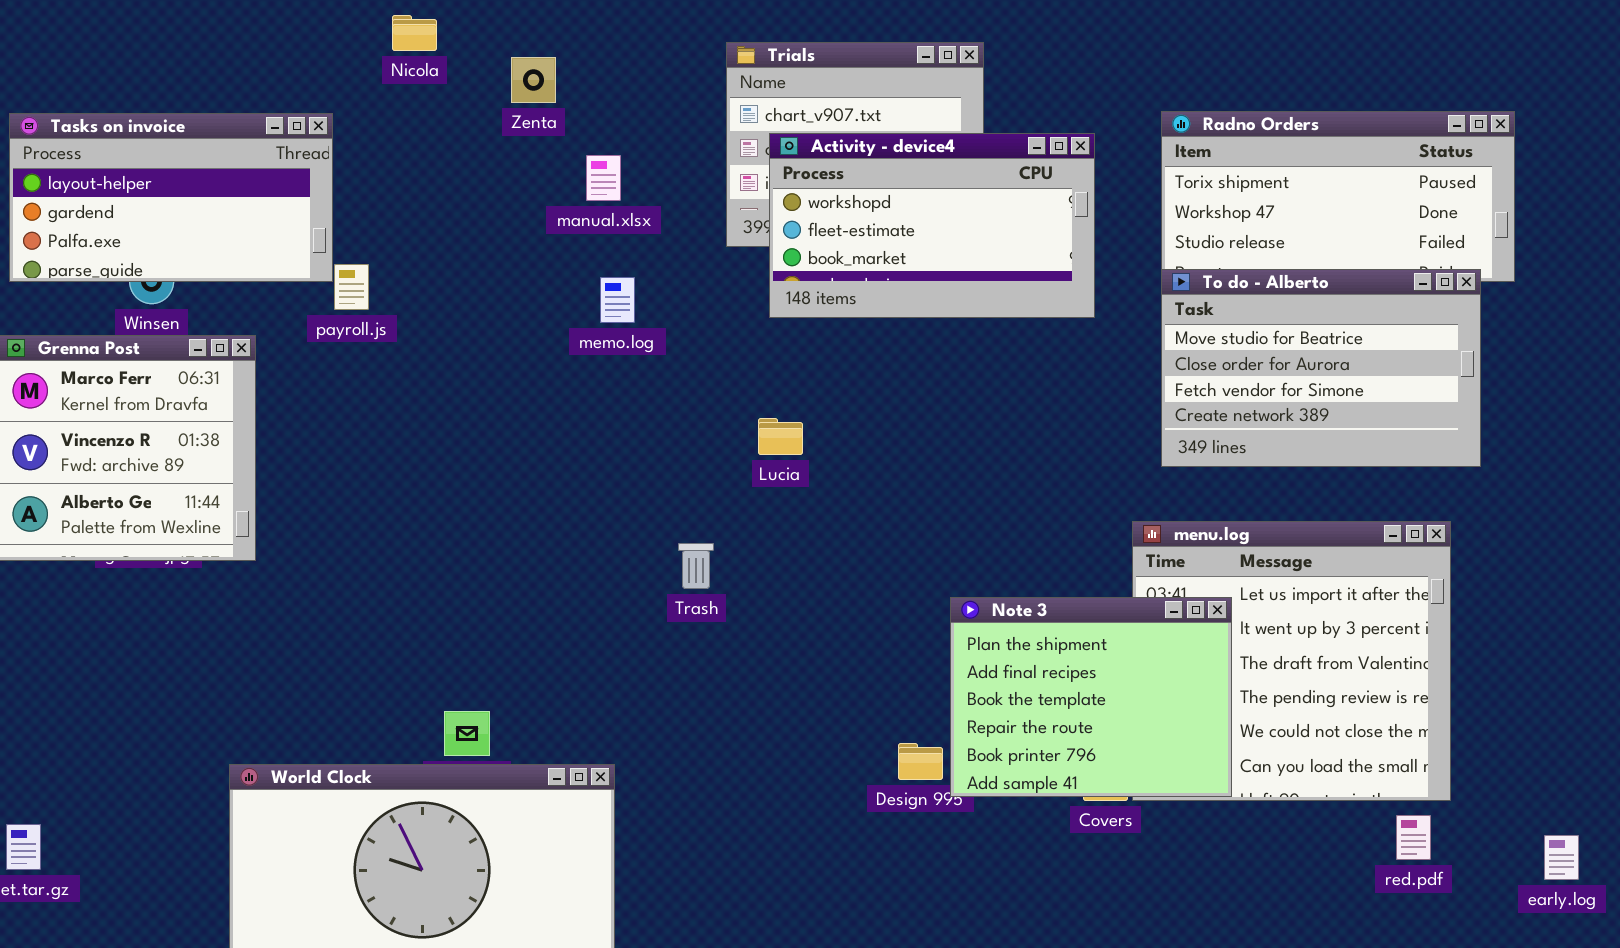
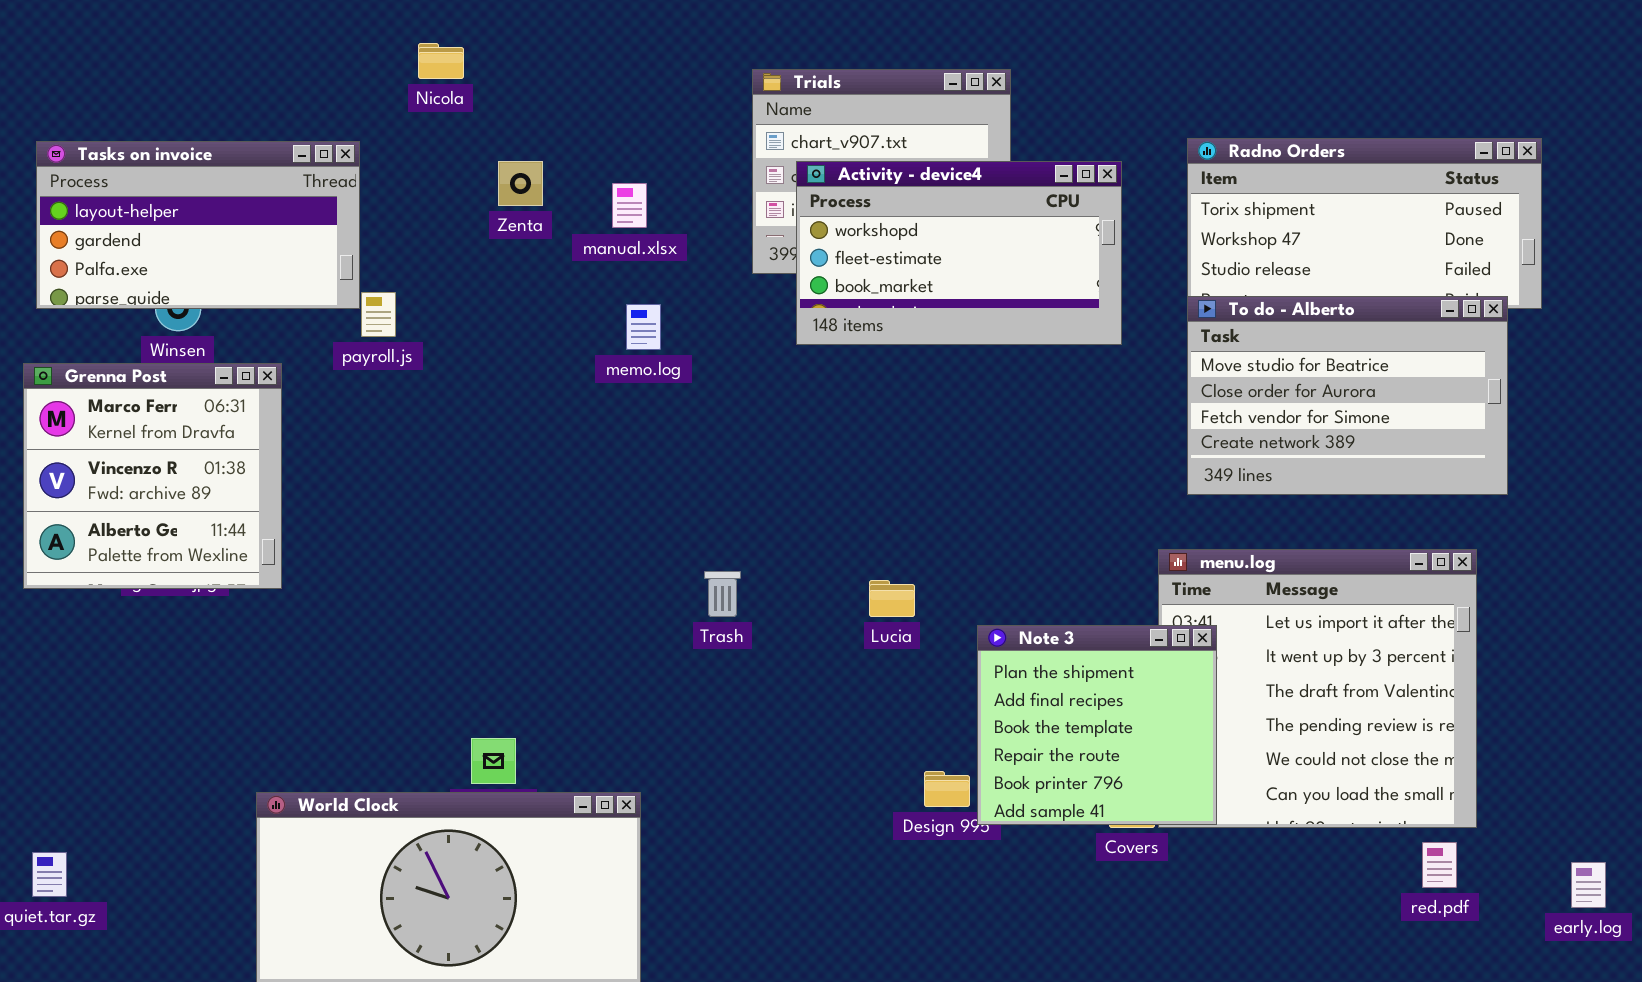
Zenta: [511,57,556,103] -> [498,161,543,206], moved
Lucia: [758,418,803,455] -> [869,580,915,617], moved
Note 3: [950,597,1232,797] -> [977,625,1217,825], resized

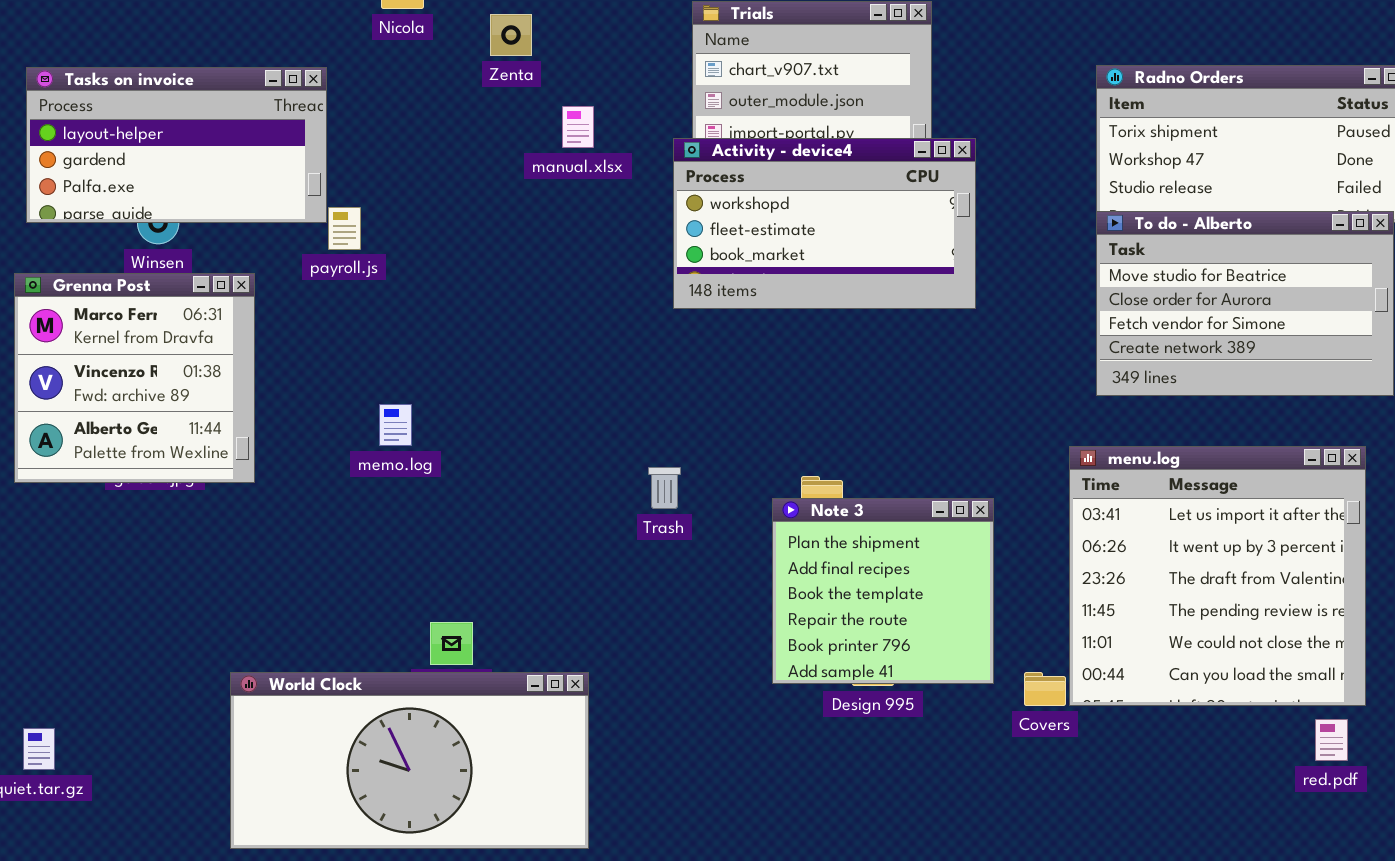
Zenta: [498,161,543,206] -> [490,14,532,56], moved
Activity - device4: [796,161,1122,345] -> [673,138,976,309], moved
memo.log: [626,304,661,350] -> [379,404,412,446], moved
Note 3: [977,625,1217,825] -> [772,498,994,684], moved

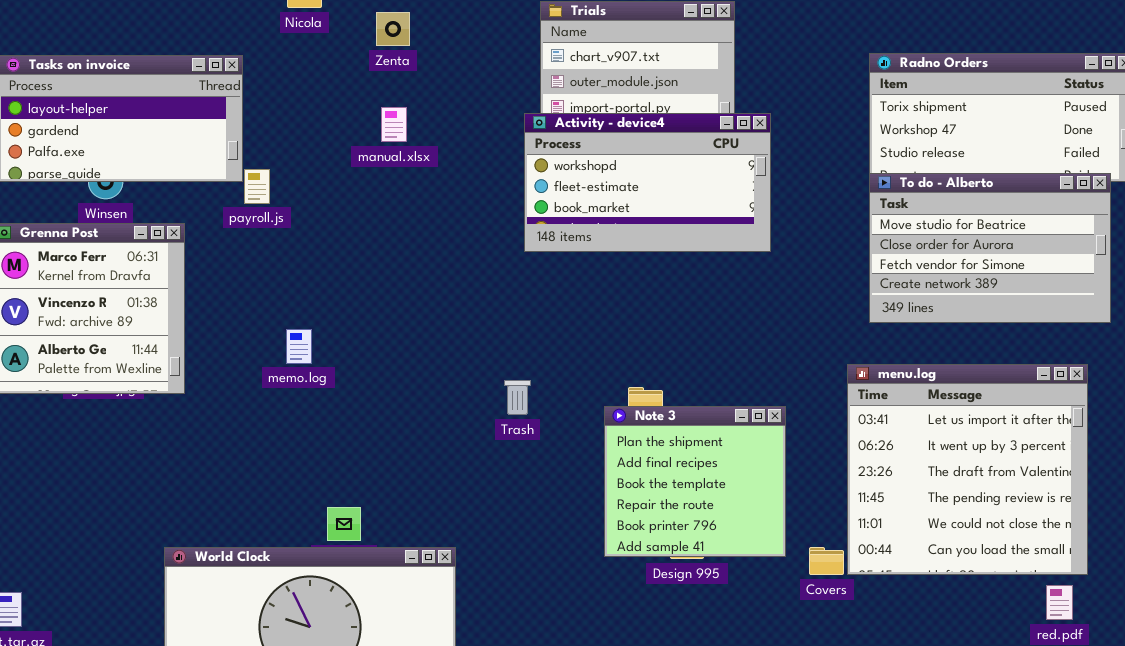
manual.xlsx: [562,106,594,148] -> [381,107,407,142], moved

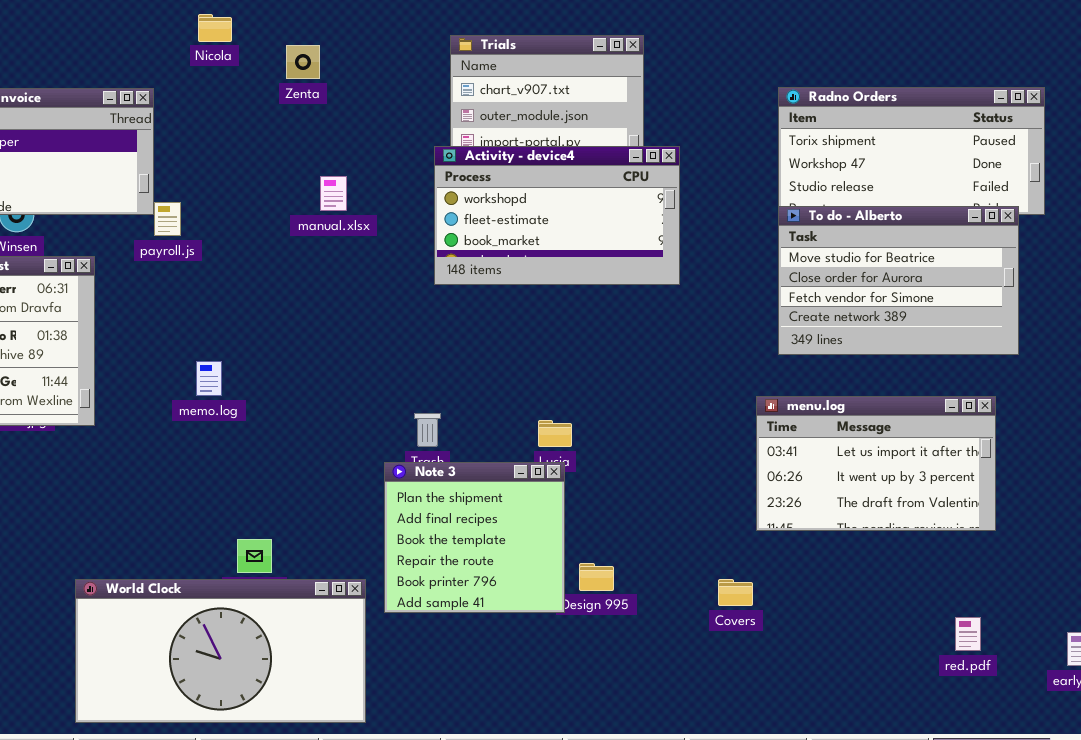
manual.xlsx: [381,107,407,142] -> [320,176,347,211], moved
menu.log: [847,364,1088,575] -> [756,396,996,531], resized
Note 3: [604,406,786,557] -> [384,462,565,613], moved

